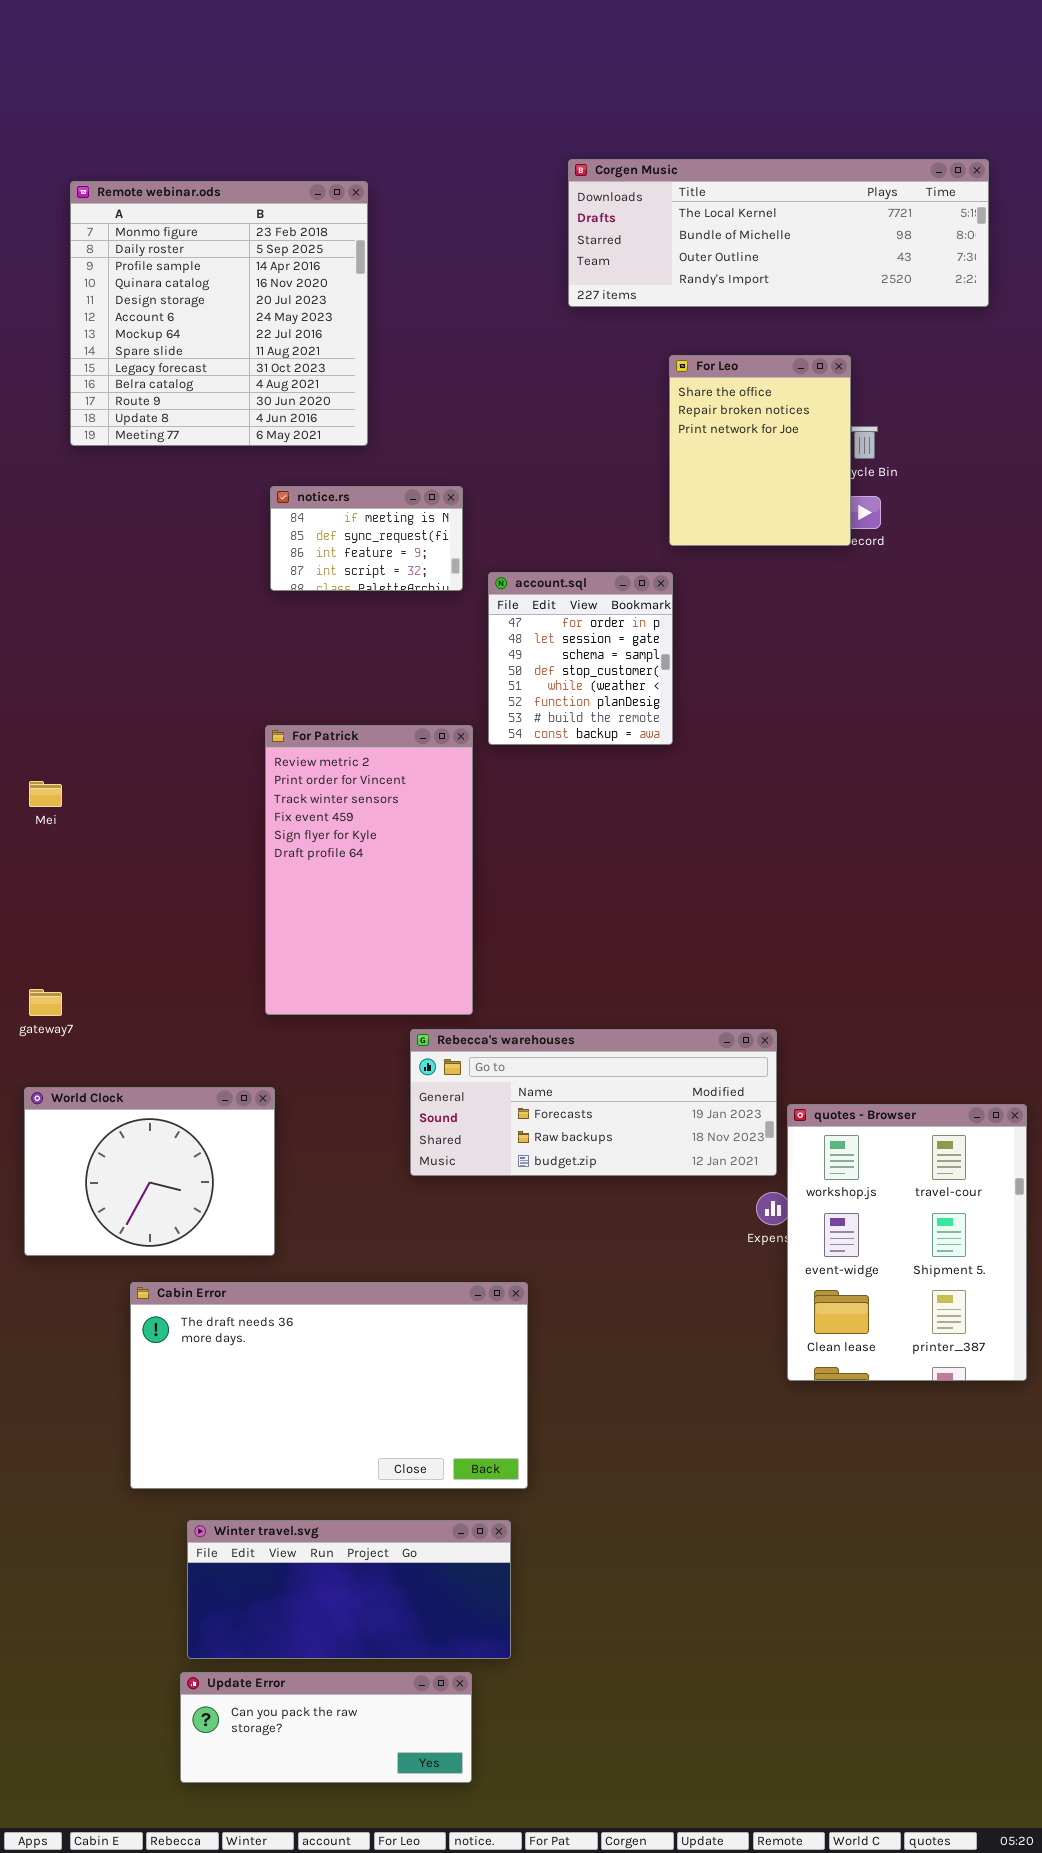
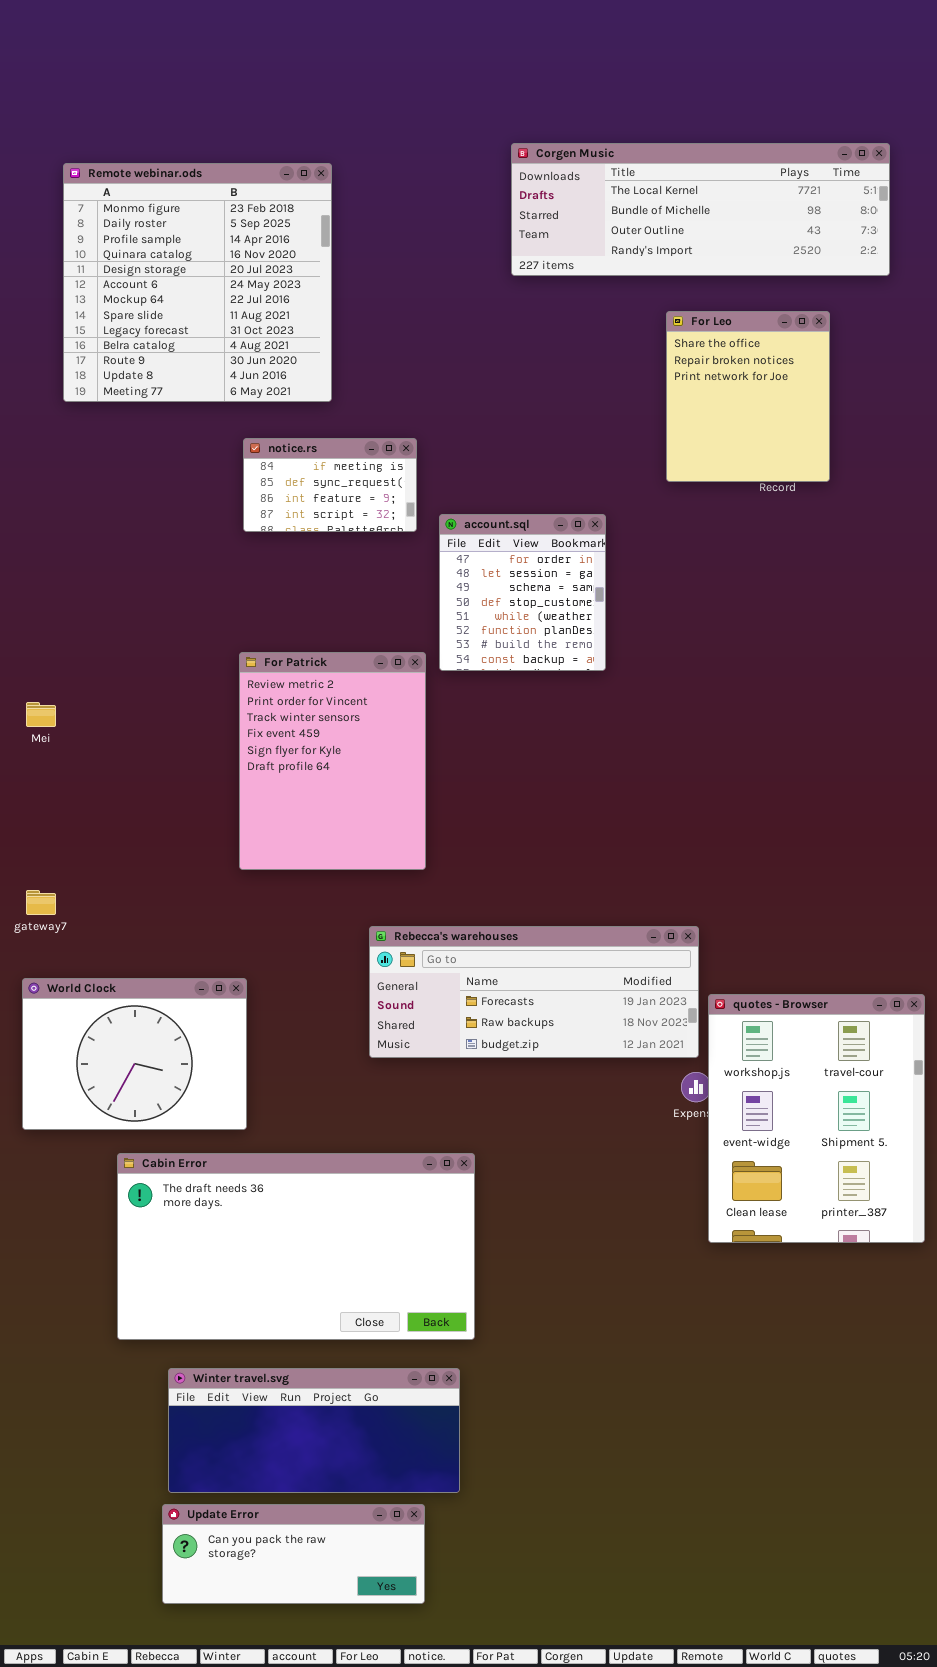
For Leo: [669,355,851,546] -> [666,311,830,482], moved
For Patrick: [265,725,473,1015] -> [239,652,426,870], resized

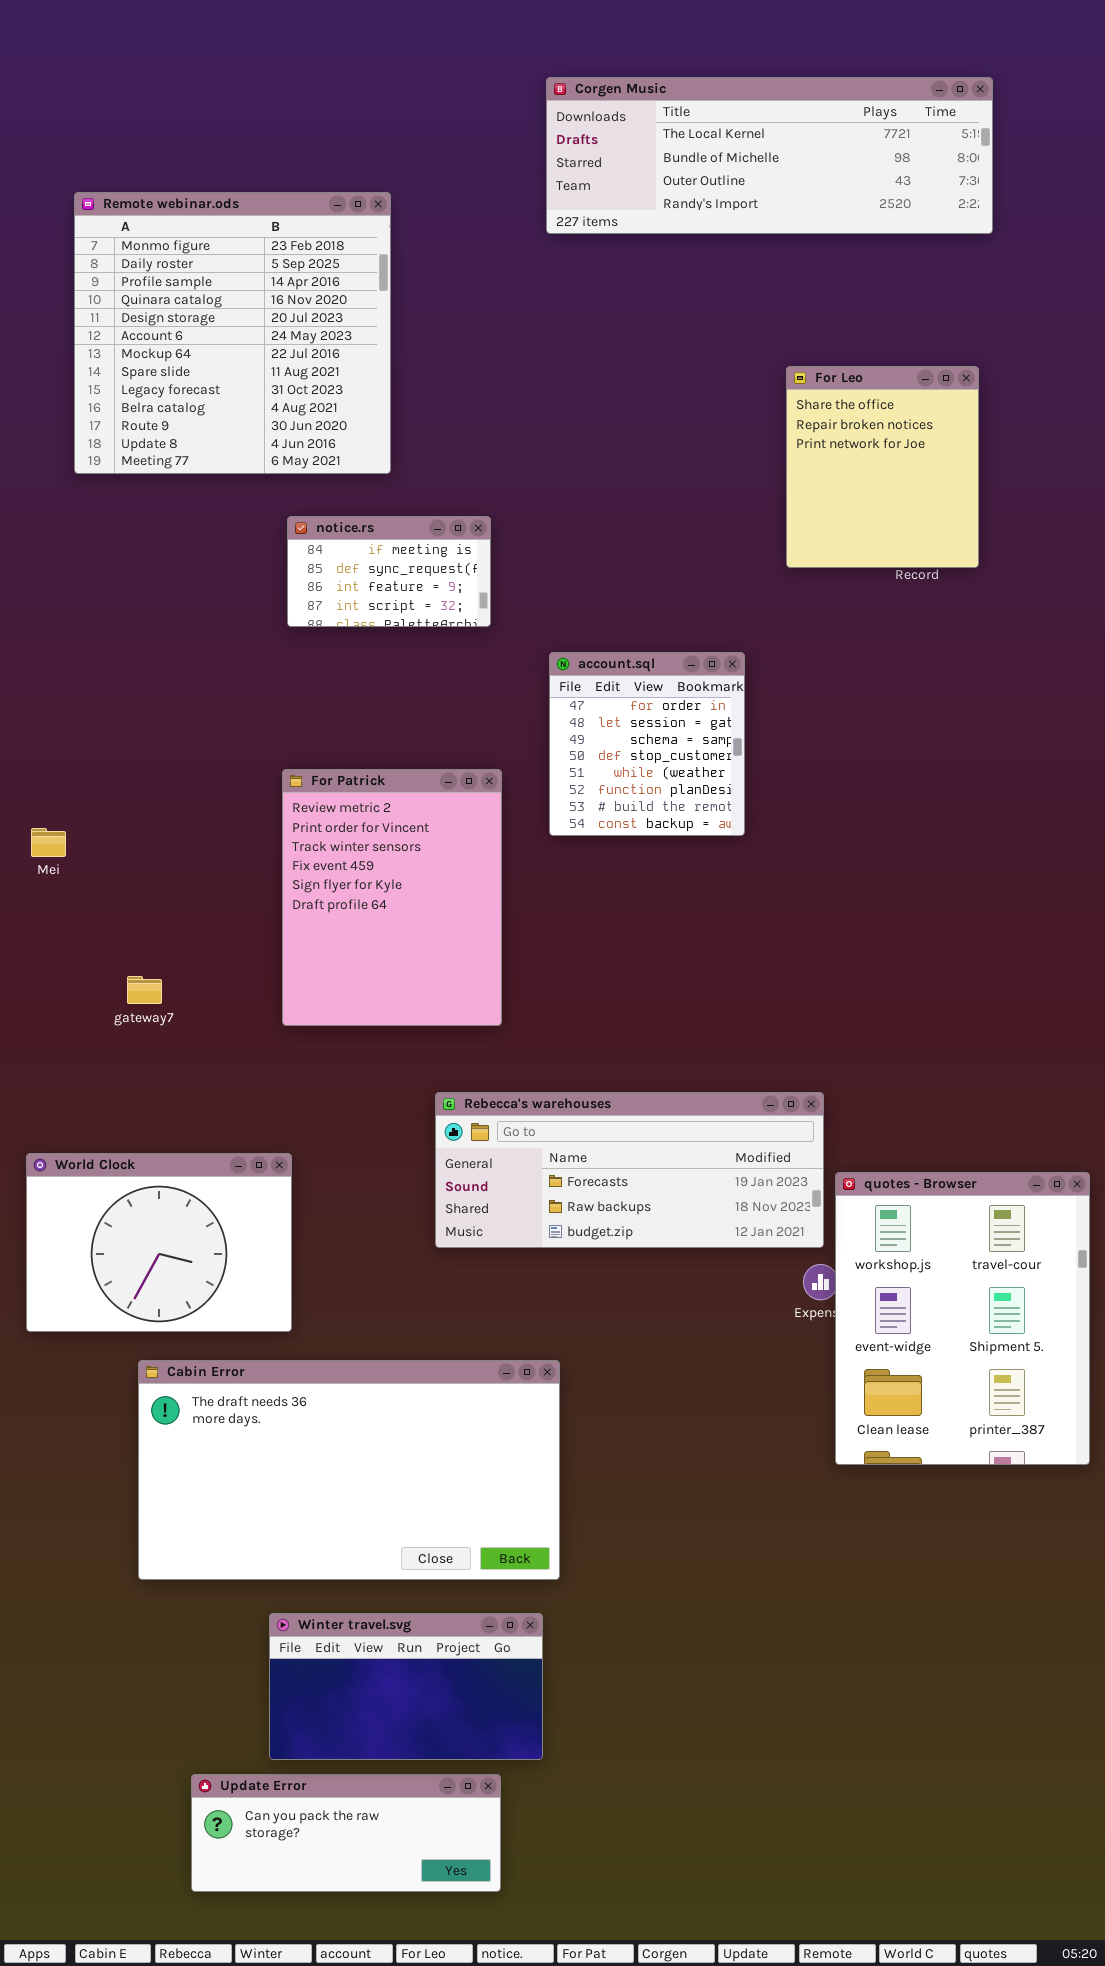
Corgen Music: [511,143,890,276] -> [546,77,993,234], moved
account.sql: [439,514,606,671] -> [549,652,745,836], moved
gateway7: [26,890,56,915] -> [127,976,162,1004], moved
Winter travel.svg: [168,1368,460,1493] -> [269,1613,543,1760], resized

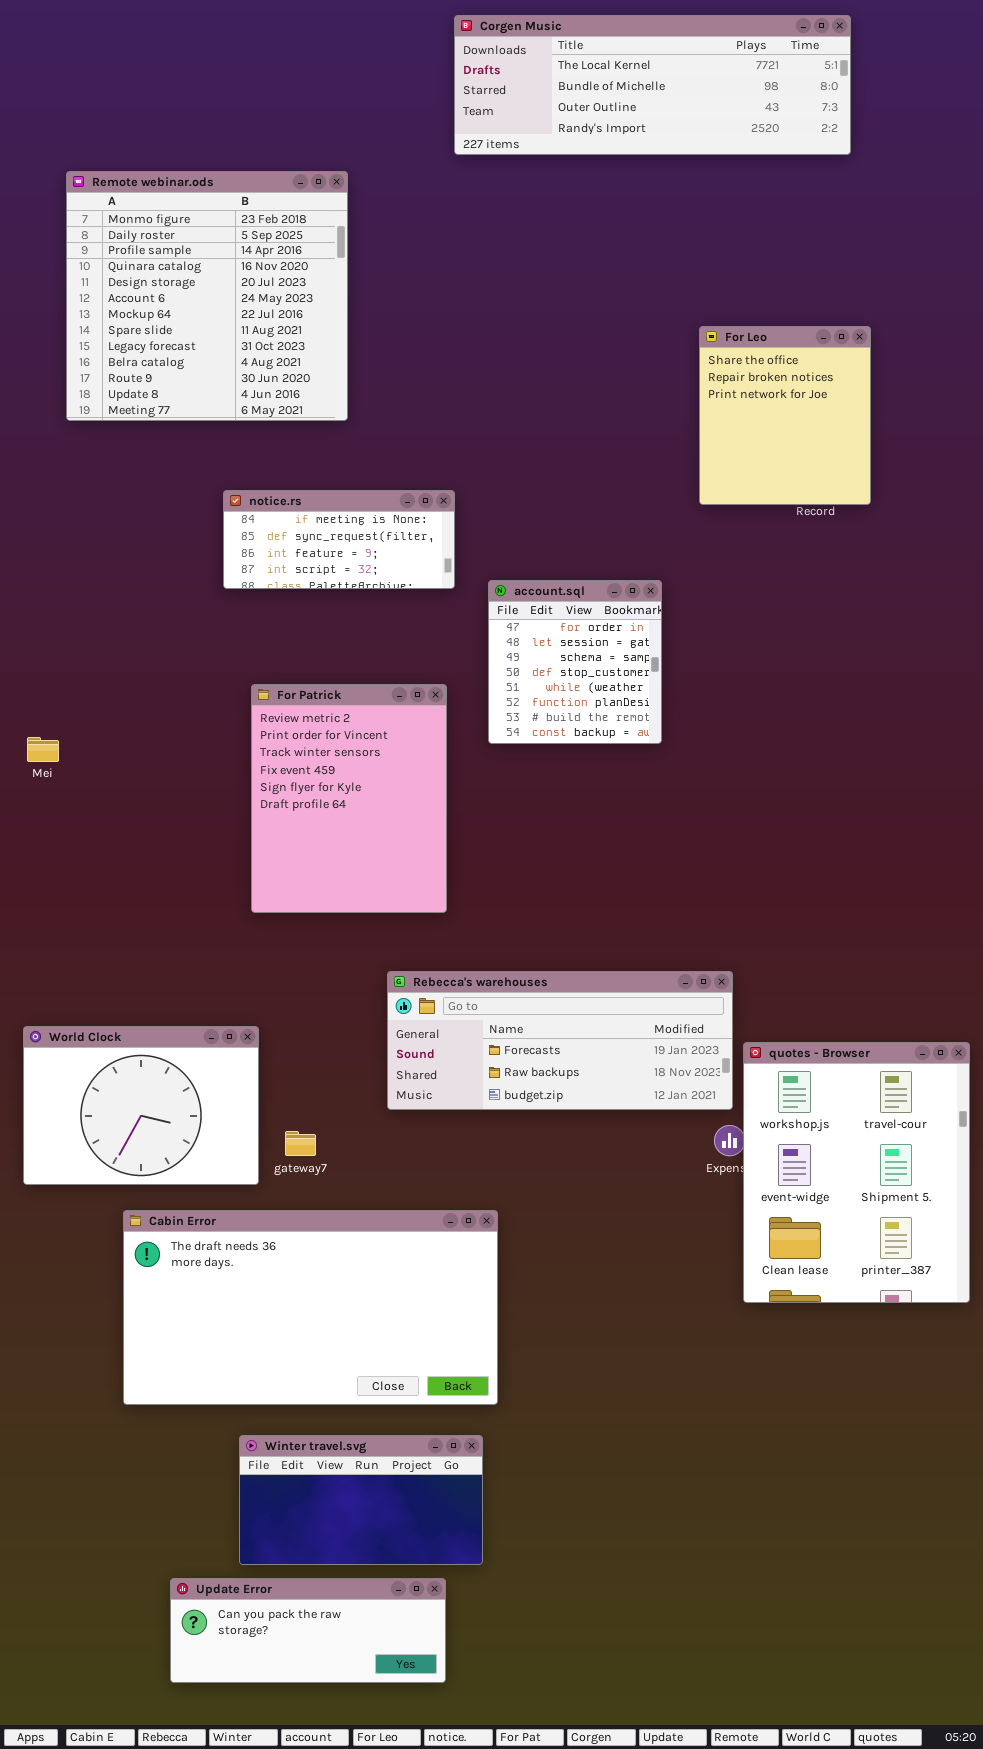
Corgen Music: [546,77,993,234] -> [454,15,851,155], moved
notice.rs: [287,516,491,627] -> [223,490,455,589], moved, resized
gateway7: [127,976,162,1004] -> [285,1131,316,1156], moved

